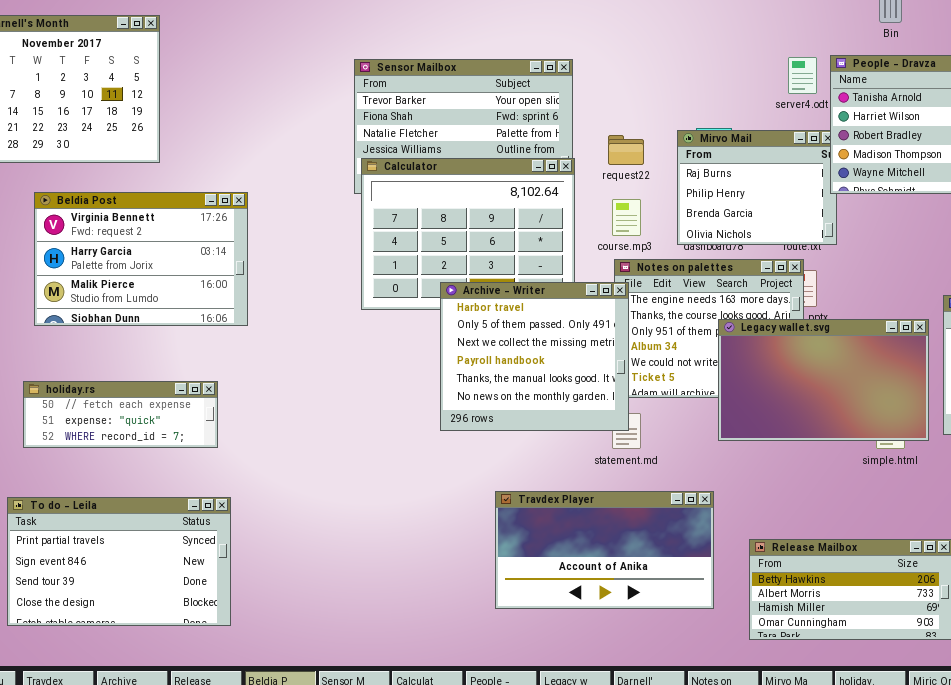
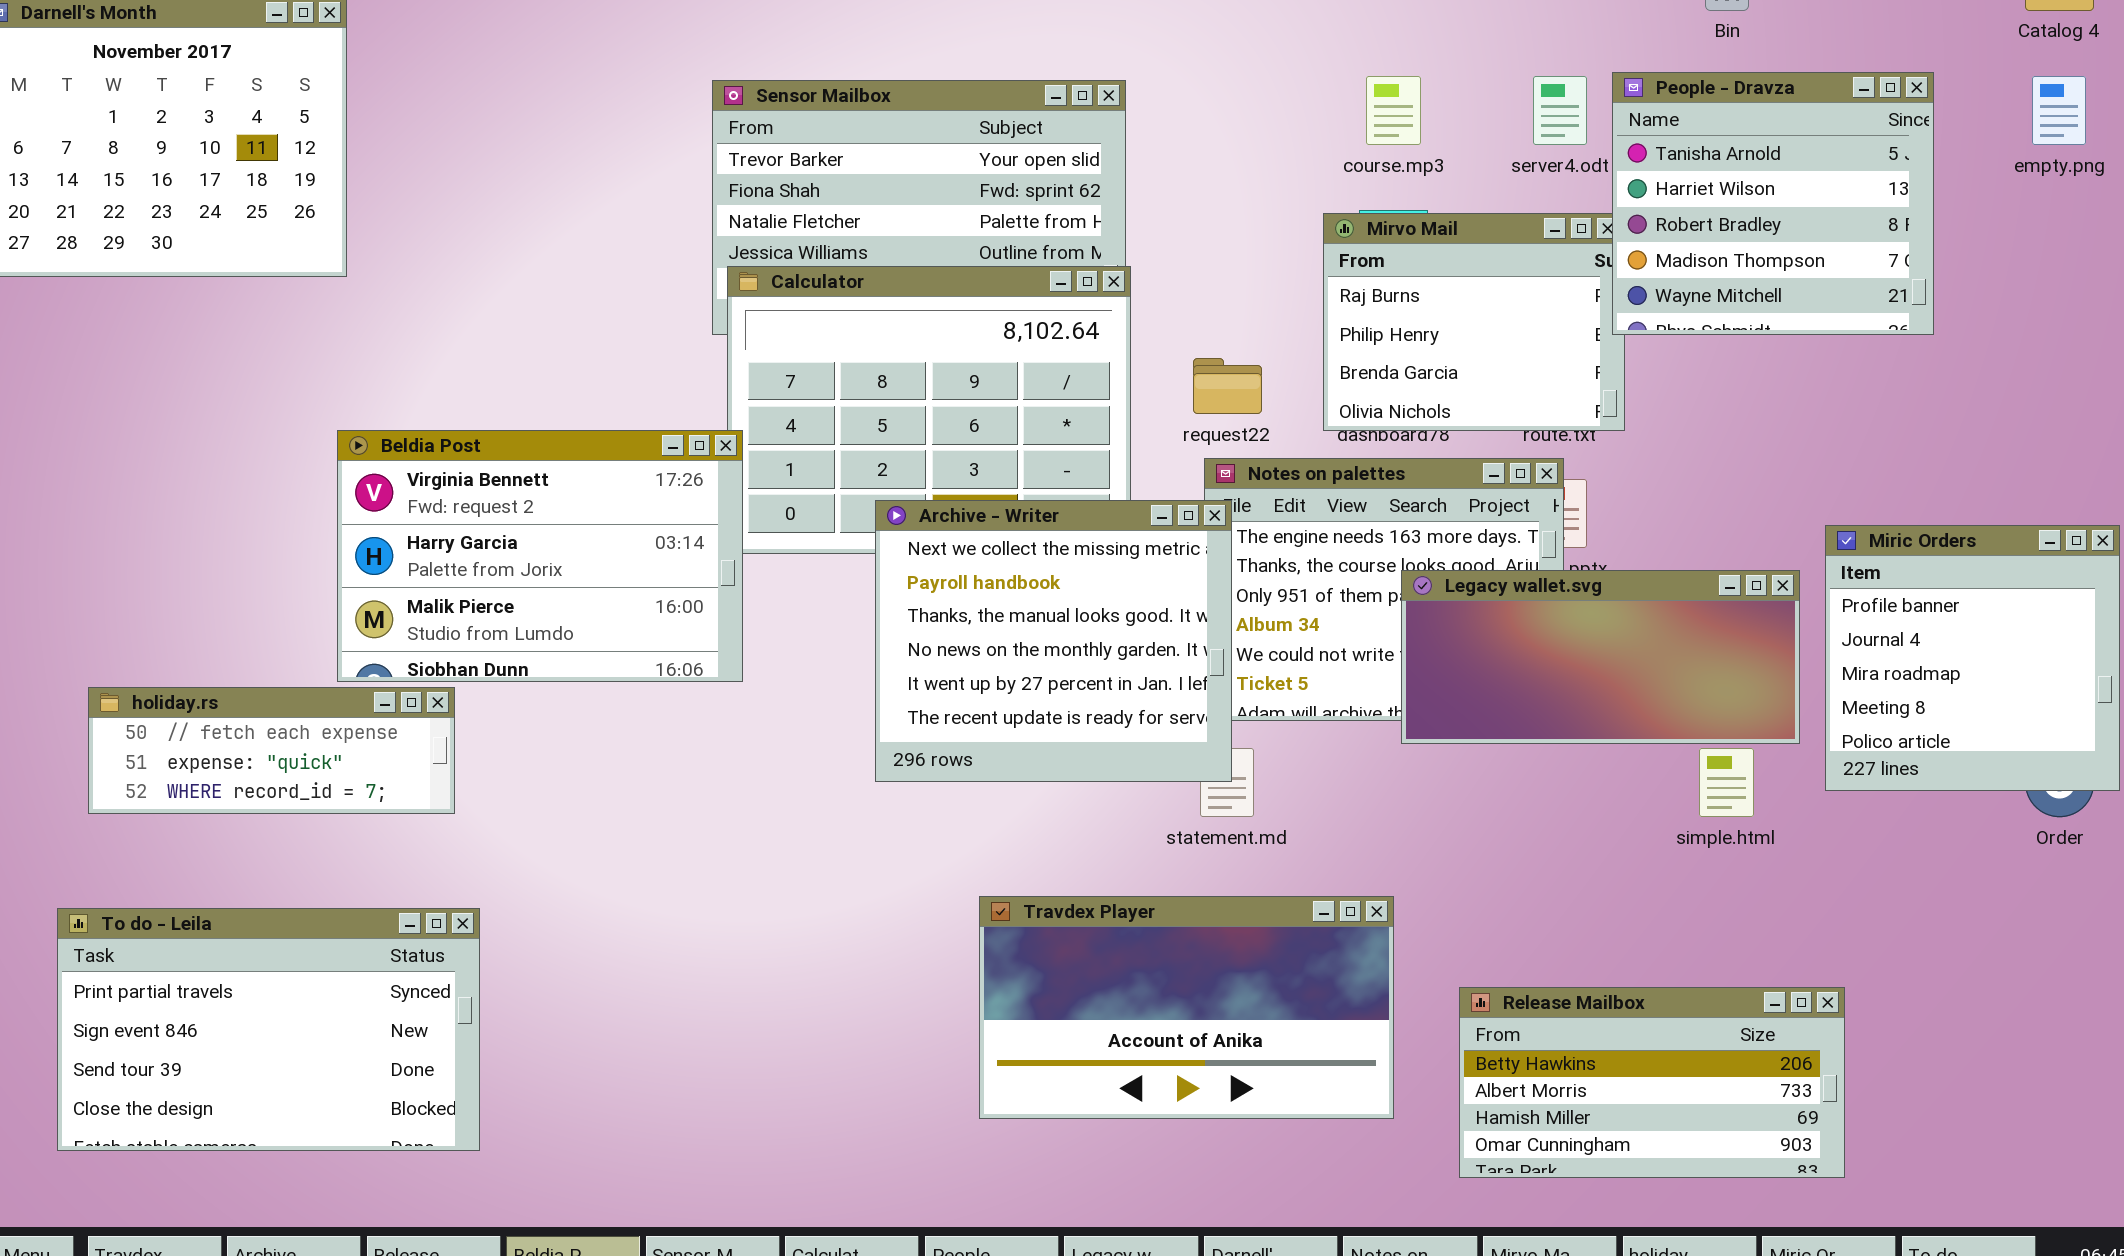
request22: [608,135,644,165] -> [1193,358,1262,414], moved
Beldia Post: [34,192,248,326] -> [337,430,743,682], moved
course.mp3: [612,199,641,236] -> [1366,76,1421,145], moved
Archive - Writer: [440,282,629,431] -> [875,500,1232,782], scrolled down 2 rows
Legacy wallet.svg: [718,319,929,441] -> [1401,570,1800,744], resized

